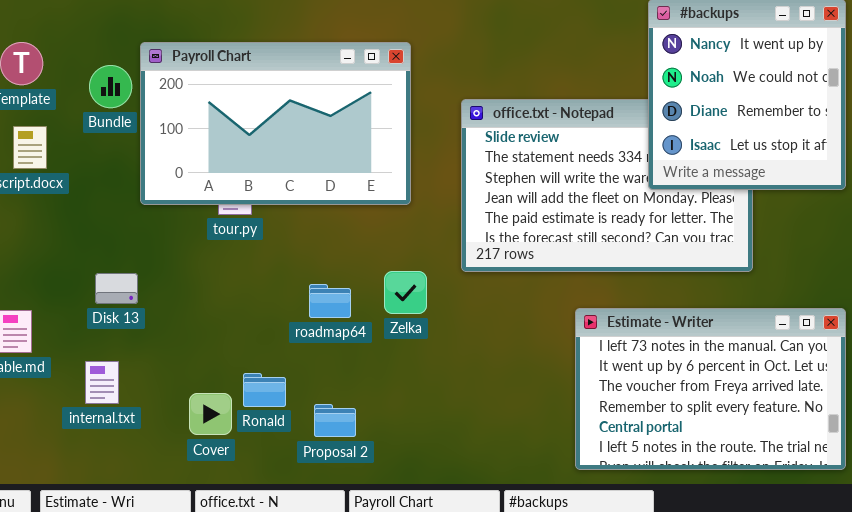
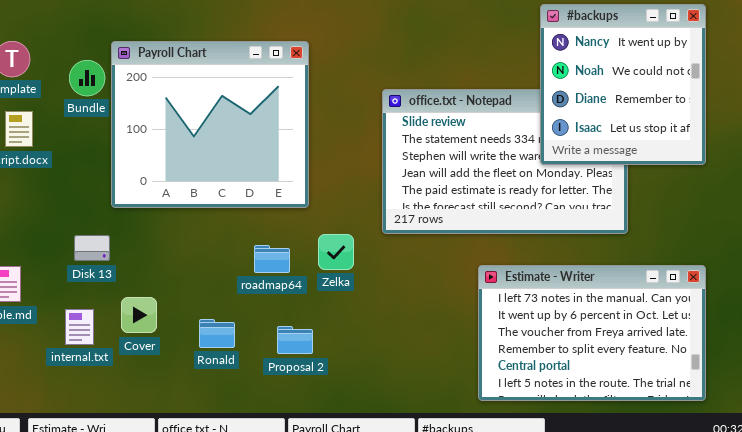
Payroll Chart: [140,42,411,205] -> [111,41,309,208], resized
Cover: [189,393,232,435] -> [121,297,157,333], moved
Proposal 2: [314,404,356,437] -> [277,326,313,354], moved

